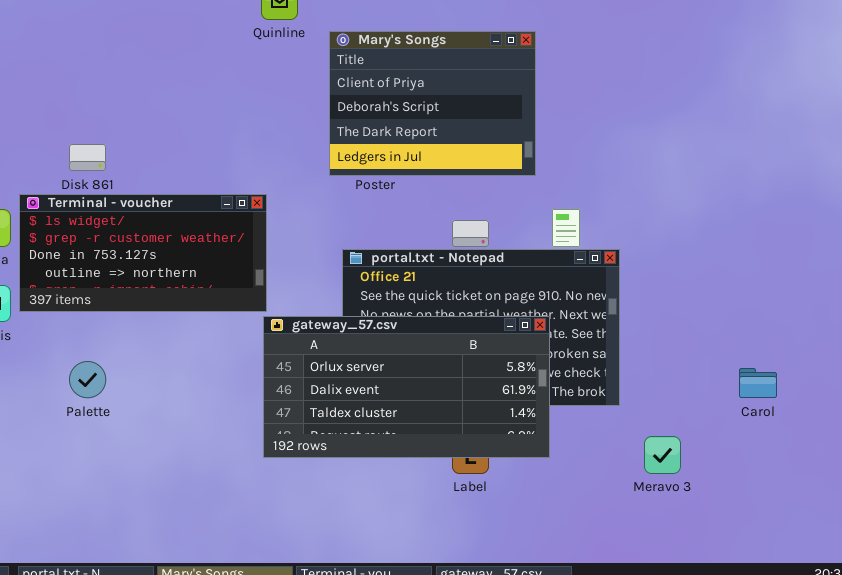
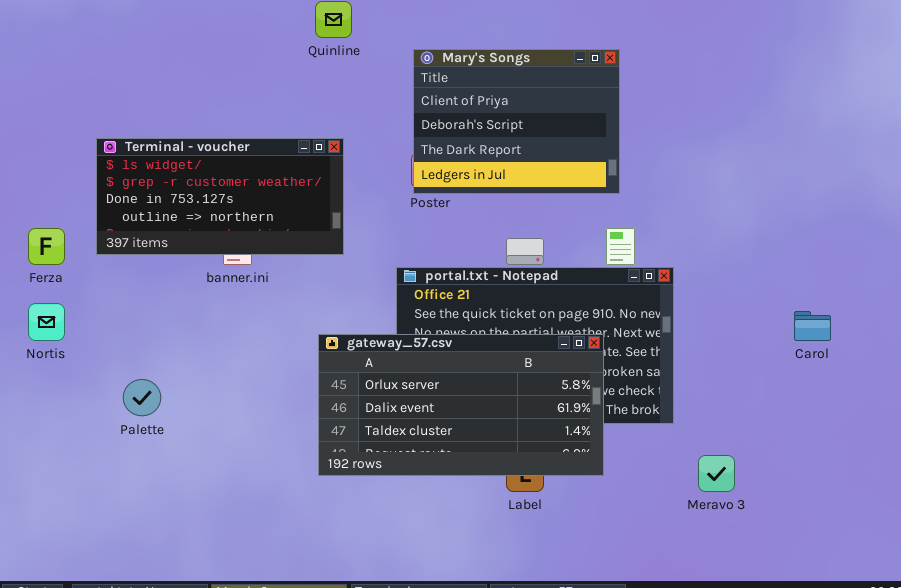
Mary's Songs: [329,31,536,176] -> [413,49,620,194], moved
Terminal - voucher: [19,194,267,312] -> [96,138,344,255], moved
Carol: [739,368,777,398] -> [794,311,831,341], moved

